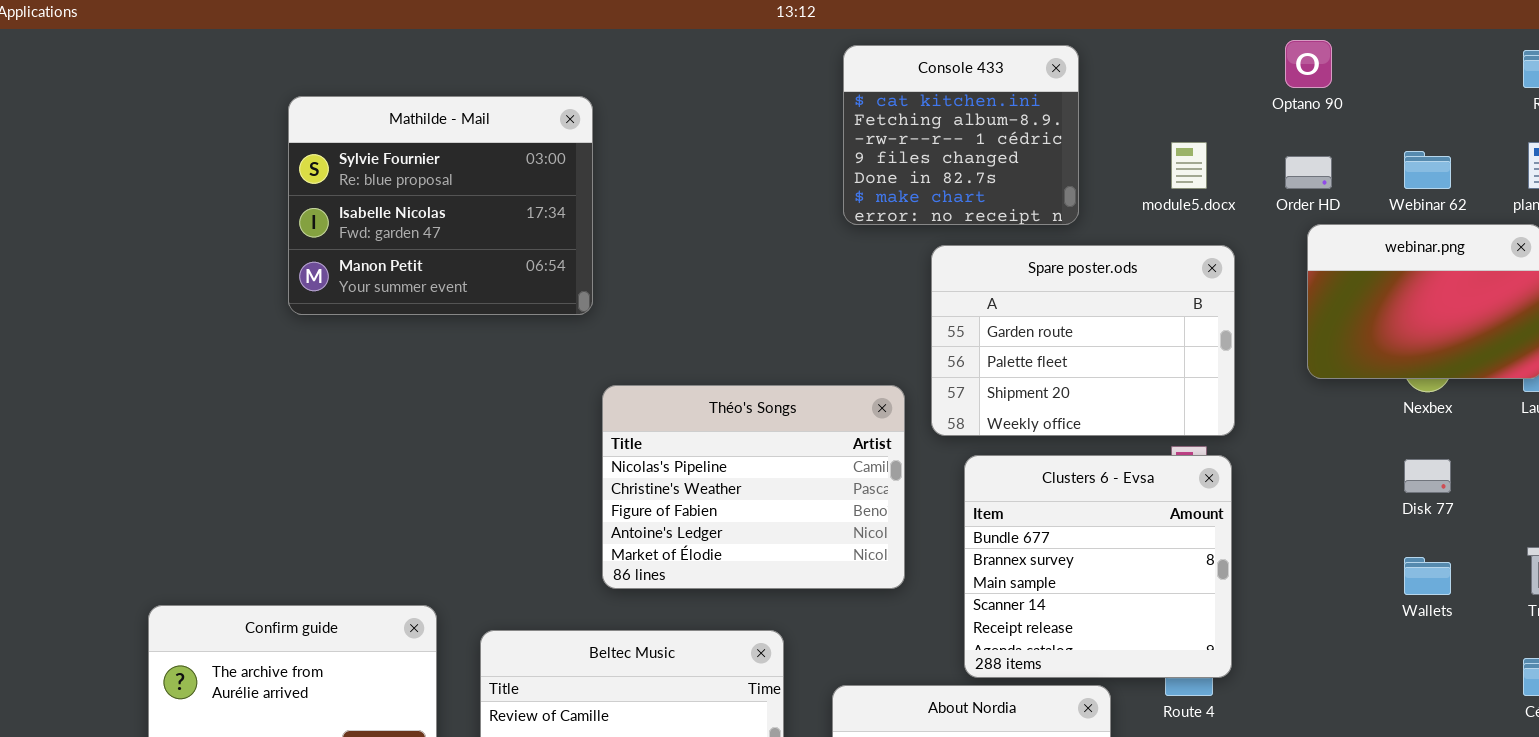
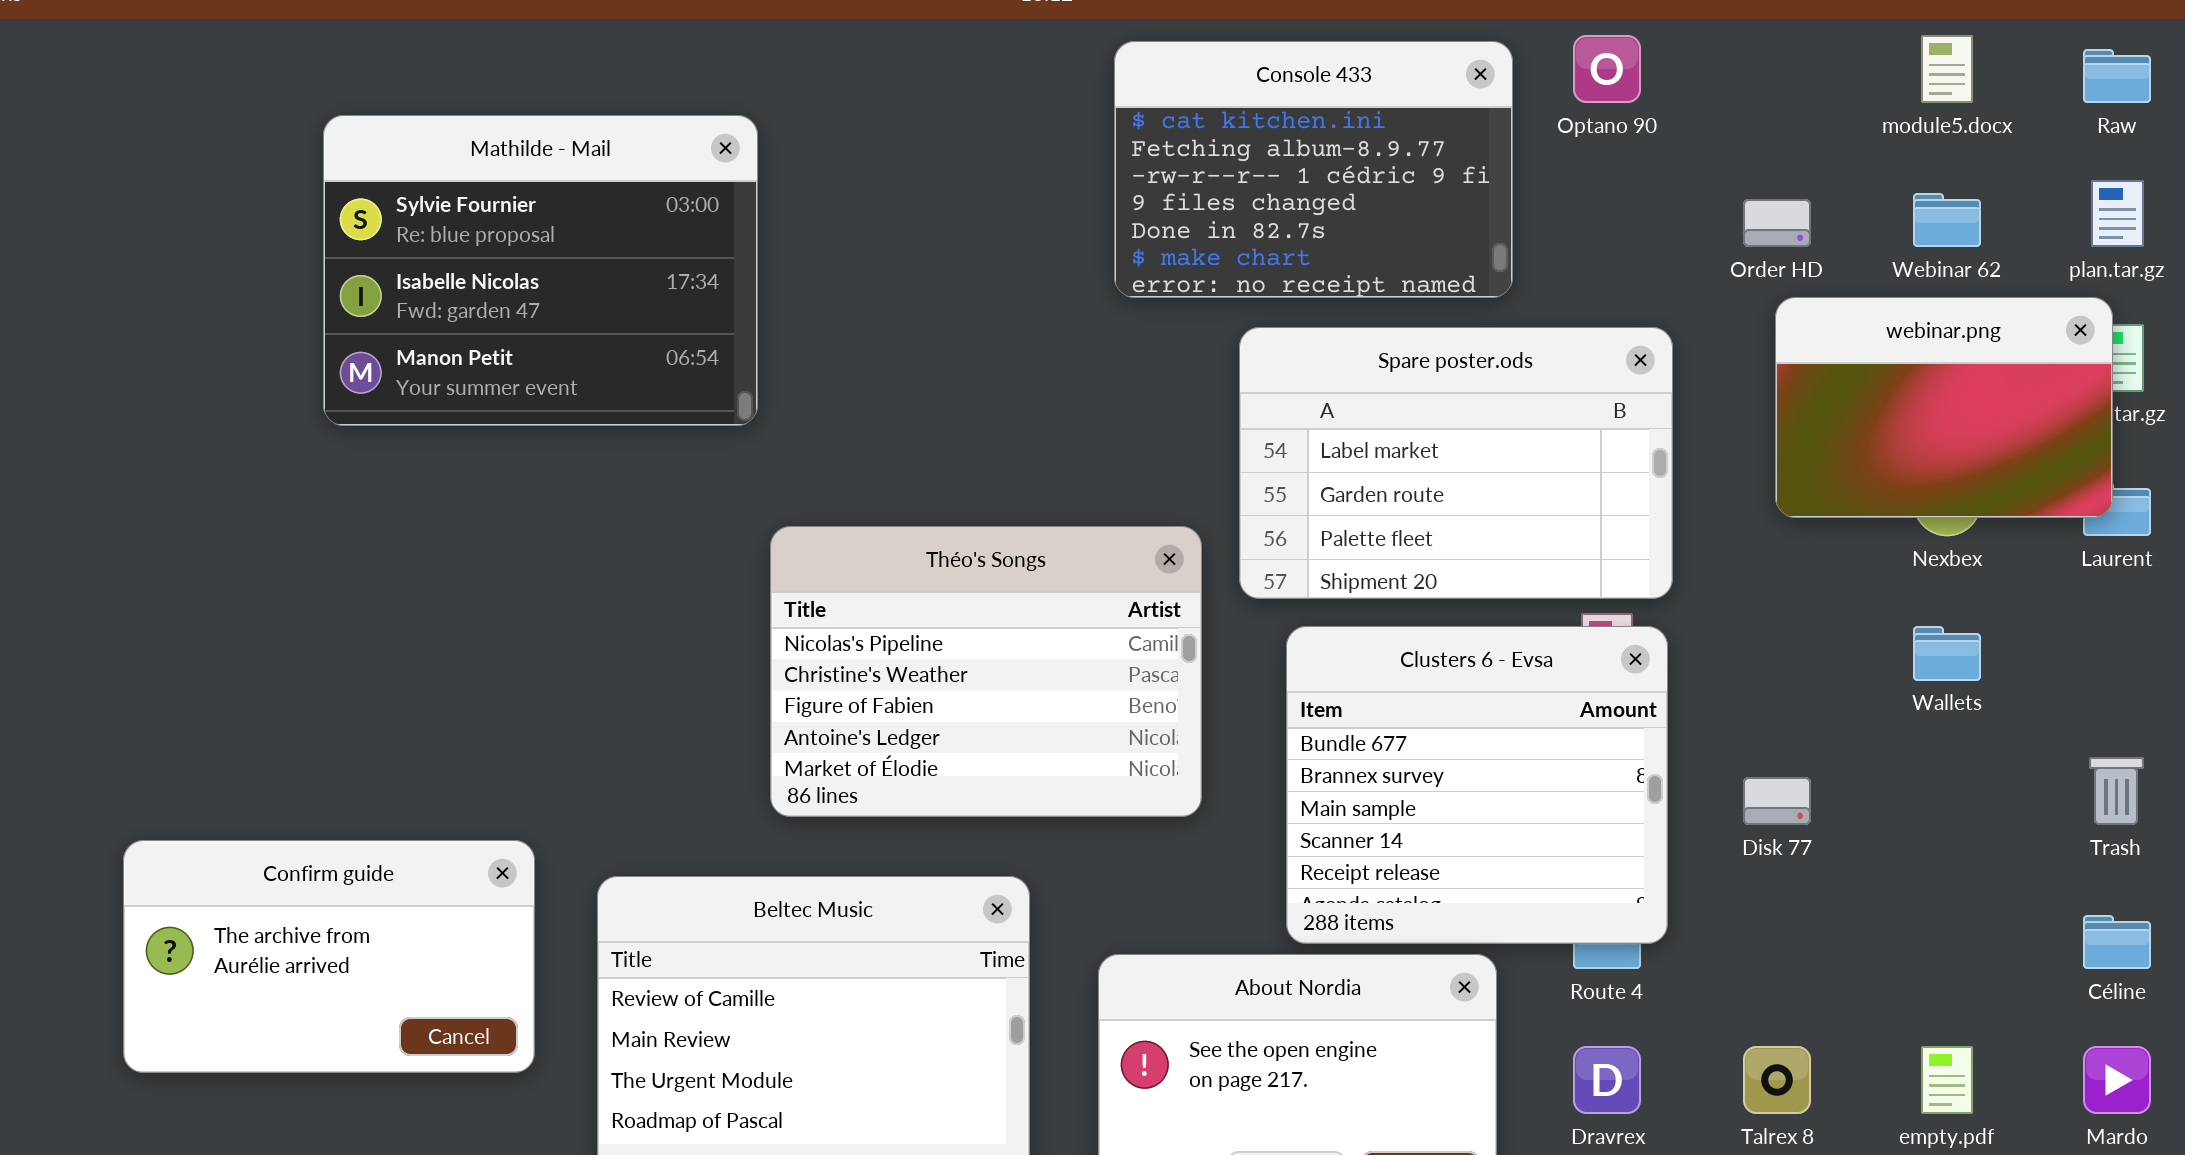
Optano 90: [1285,40,1332,88] -> [1573,35,1641,103], moved
Console 433: [843,45,1079,225] -> [1114,41,1513,298], resized
module5.docx: [1171,142,1207,189] -> [1921,35,1973,103], moved
Spare poster.ods: [931,245,1235,436] -> [1239,327,1673,599], scrolled up 1 row
Disk 77: [1404,459,1451,493] -> [1743,777,1811,825], moved
Wallets: [1404,557,1451,595] -> [1913,626,1981,681], moved

